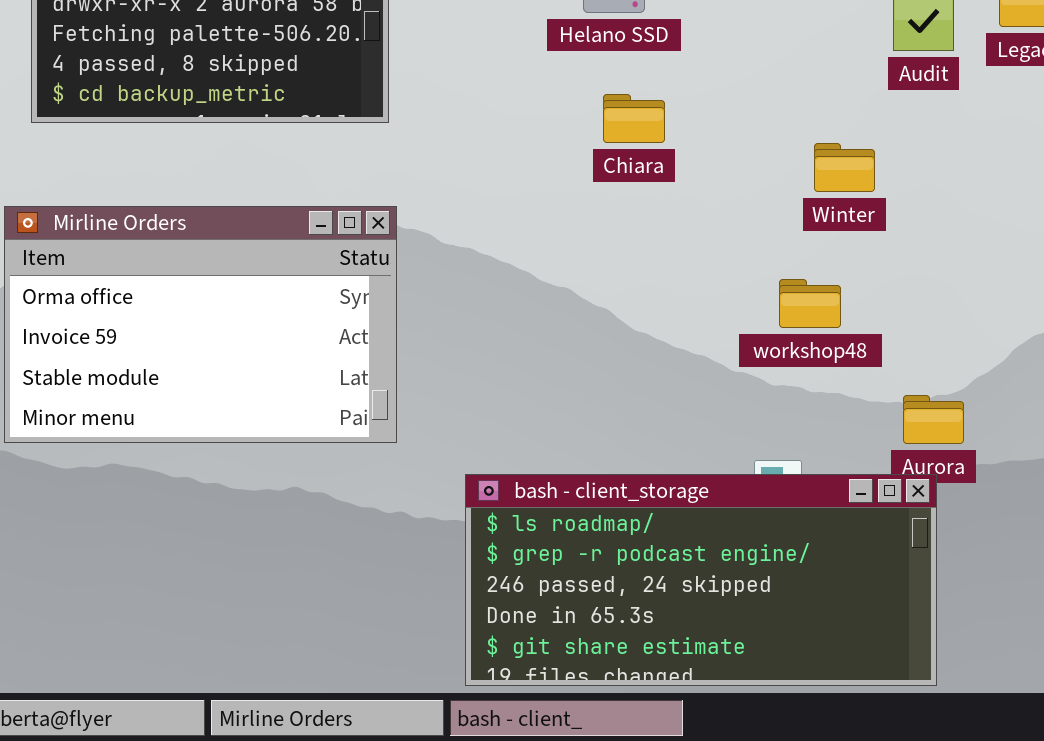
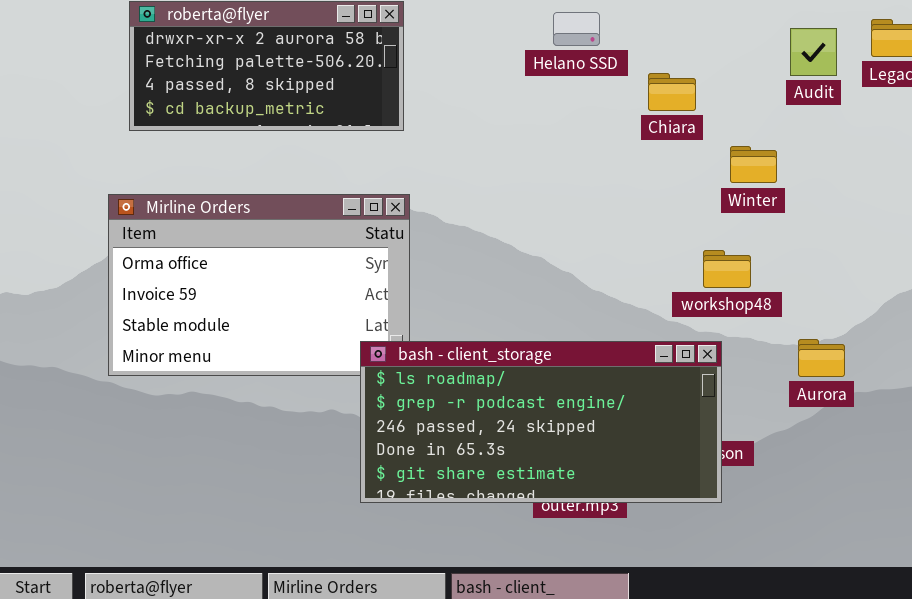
Chiara: [603,94,665,143] -> [648,73,696,111], moved
bash - client_storage: [465,474,937,686] -> [360,341,722,503], moved

